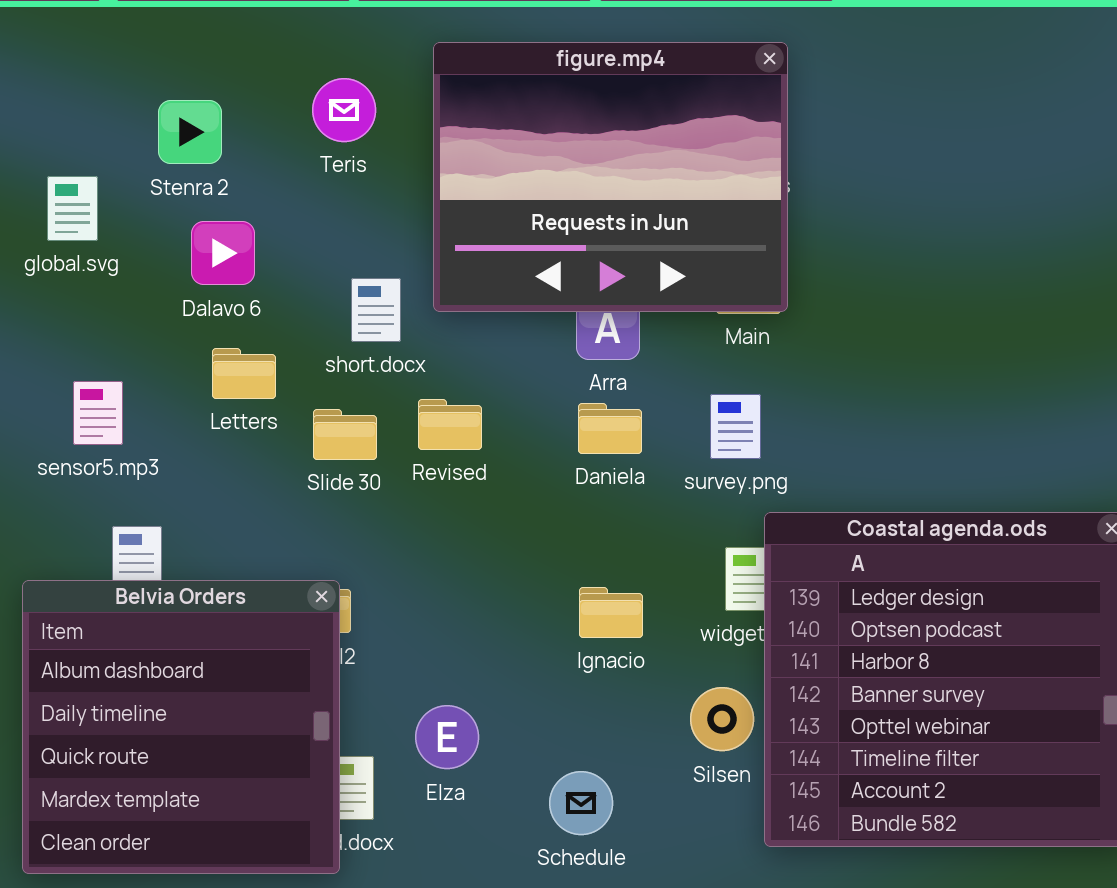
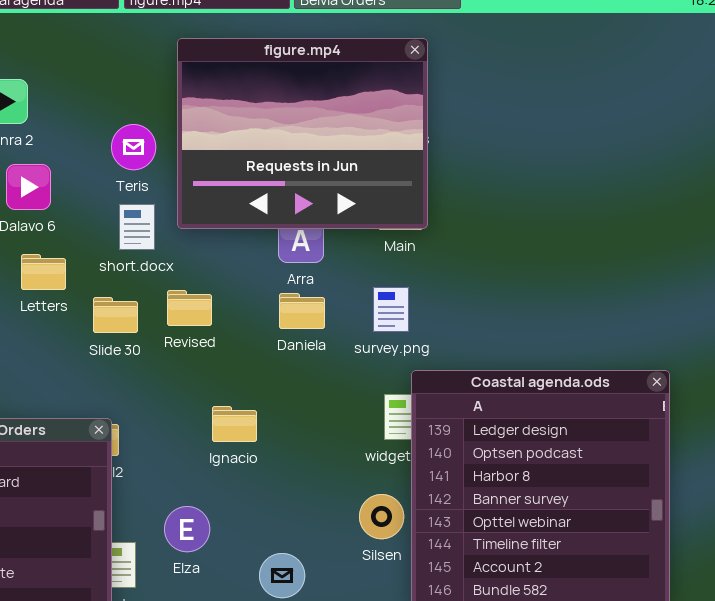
Teris: [312,78,376,142] -> [111,124,156,170], moved
Ignacio: [579,587,643,638] -> [212,406,257,442], moved

